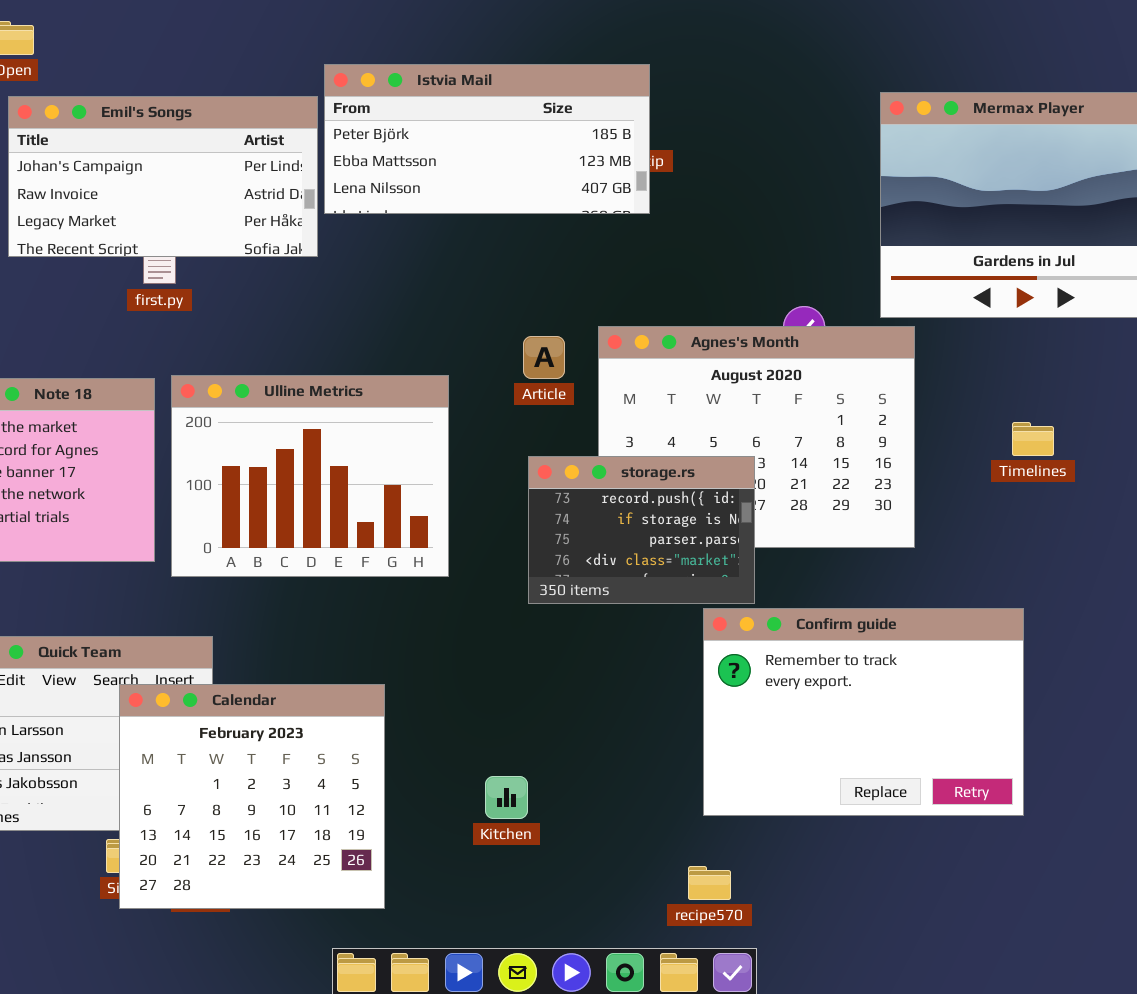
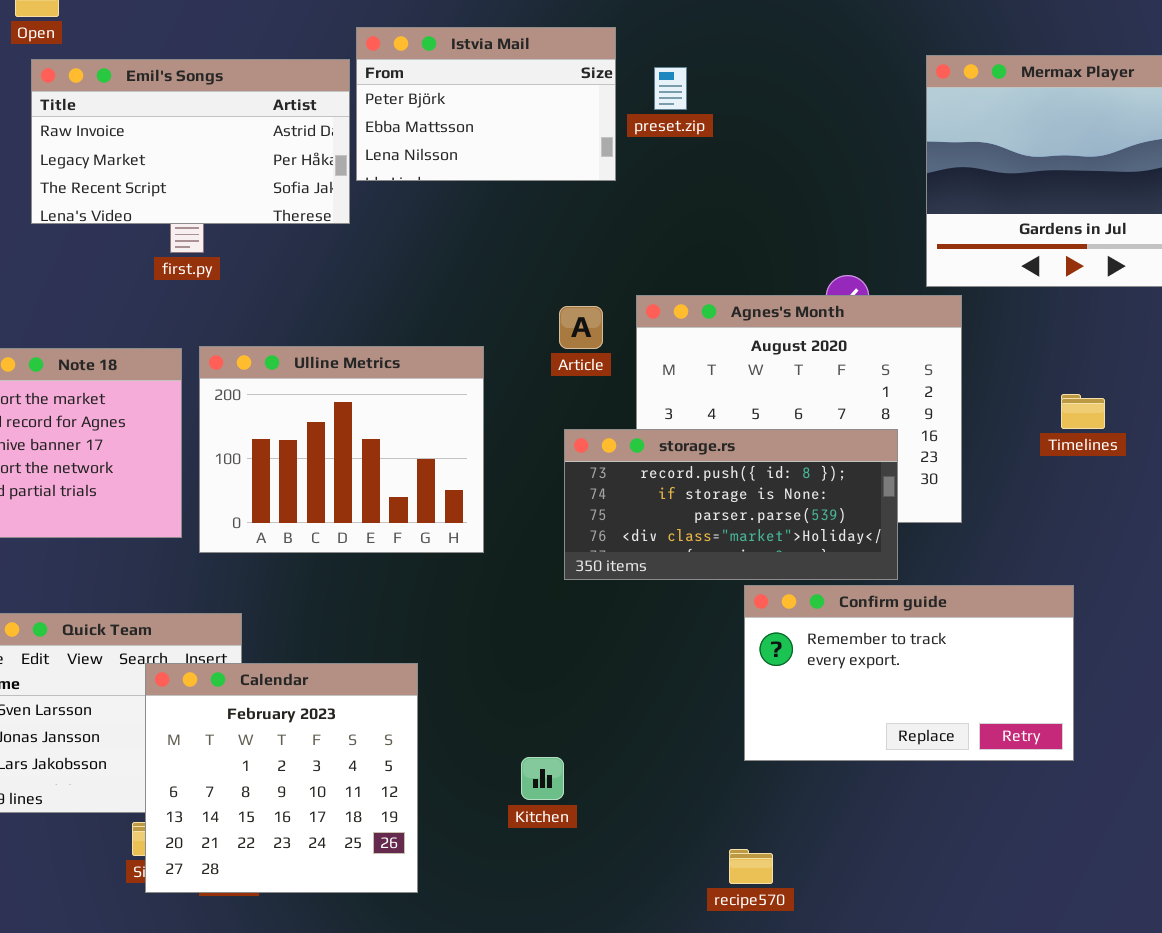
Istvia Mail: [324,64,650,214] -> [356,27,616,181], resized
Emil's Songs: [8,96,318,257] -> [31,59,350,224], scrolled down 1 row
storage.rs: [528,456,755,604] -> [564,429,898,580], resized
Confirm guide: [703,608,1024,816] -> [744,585,1074,761], resized

